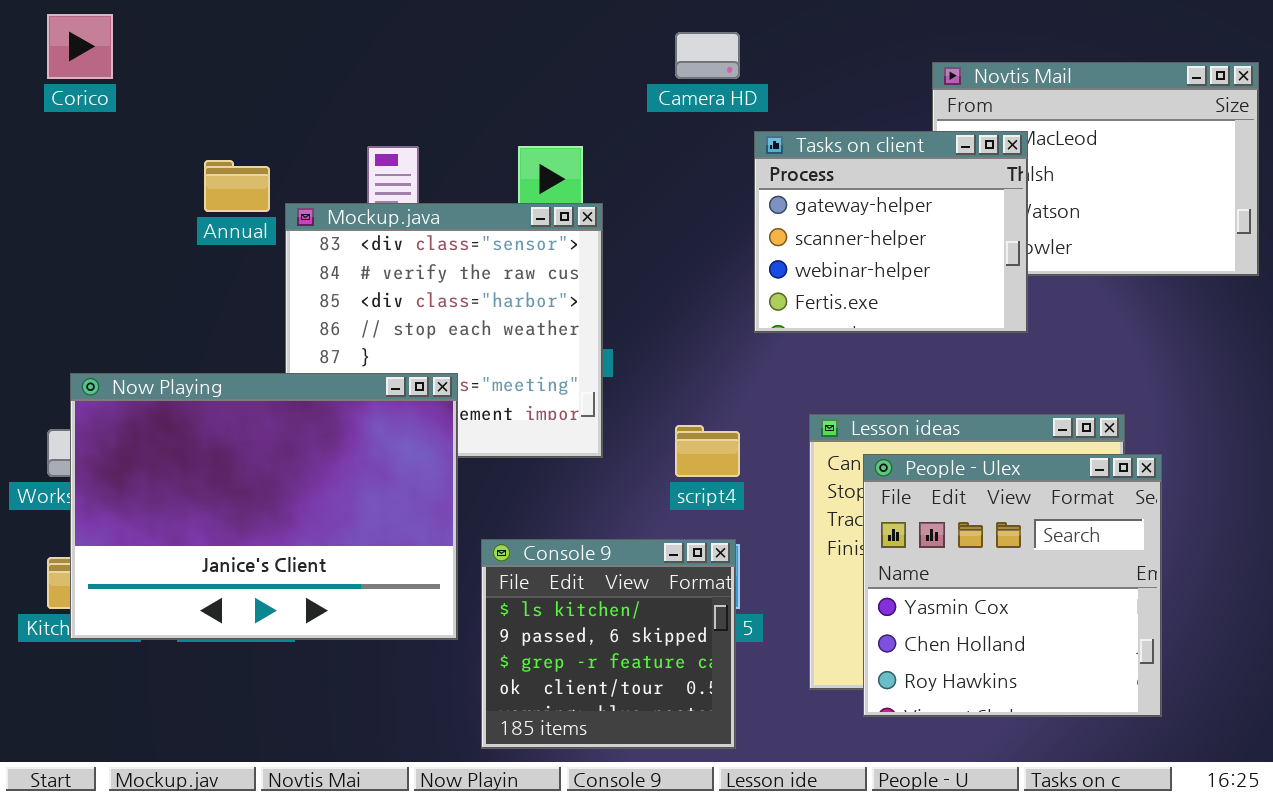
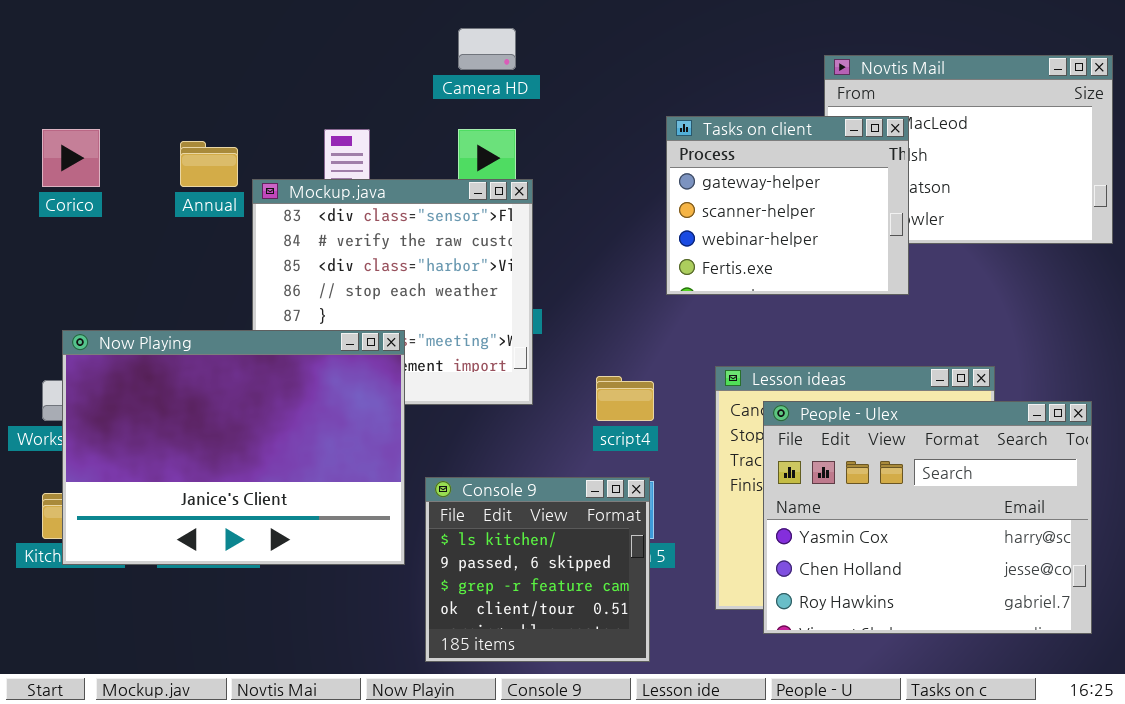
Corico: [47,14,113,79] -> [42,129,100,187], moved
Camera HD: [675,32,740,79] -> [458,28,516,70], moved
People - Ulex: [863,454,1162,717] -> [763,401,1092,634], resized

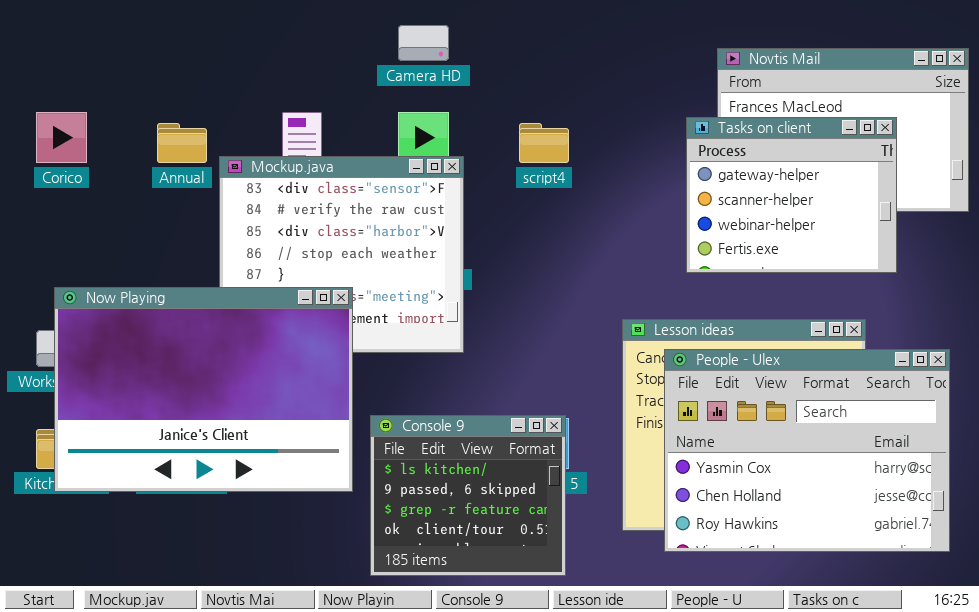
Tasks on client: [666,116,909,295] -> [686,117,897,273], moved
script4: [596,376,654,421] -> [519,123,569,163], moved

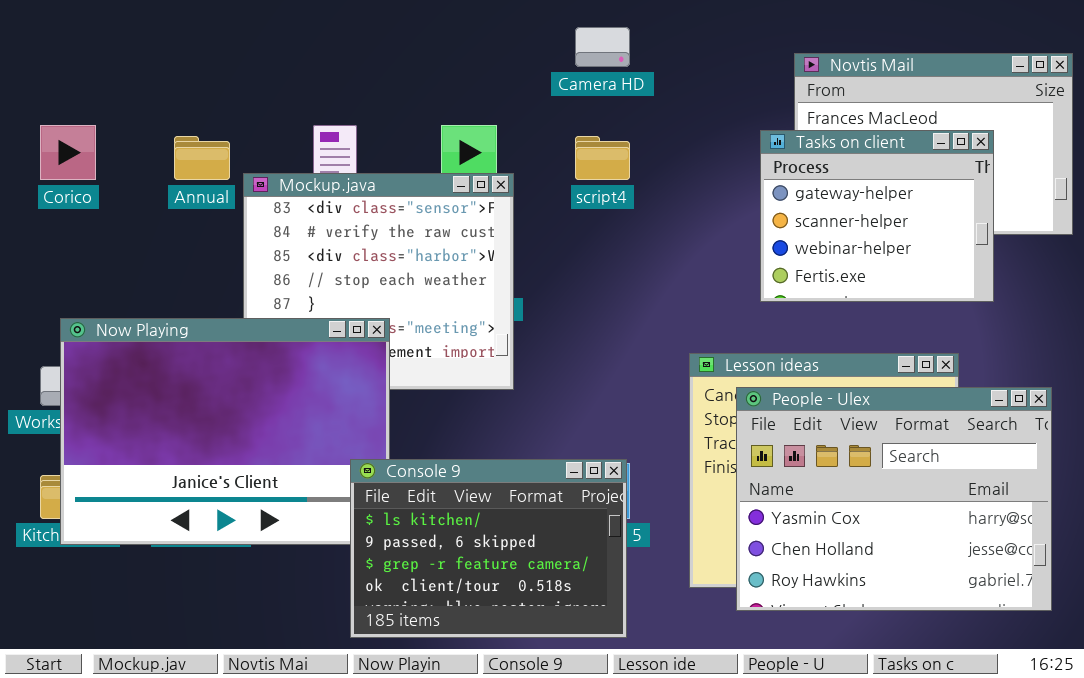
Camera HD: [398,25,449,61] -> [575,27,630,67], moved
Console 9: [370,415,566,576] -> [350,459,627,638], resized

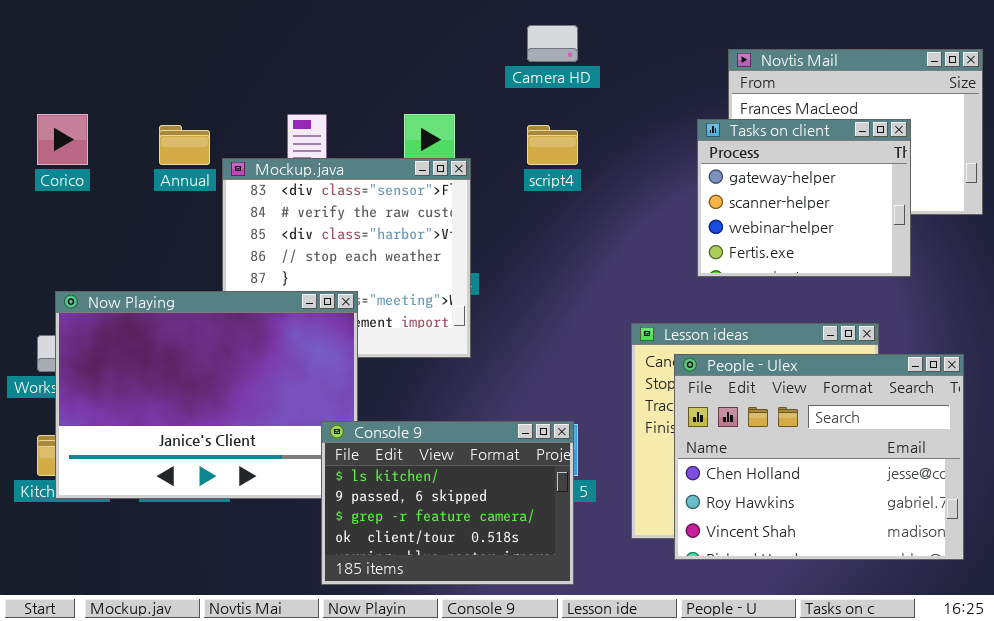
People - Ulex: [736,387,1052,611] -> [674,354,964,560], scrolled down 1 row

